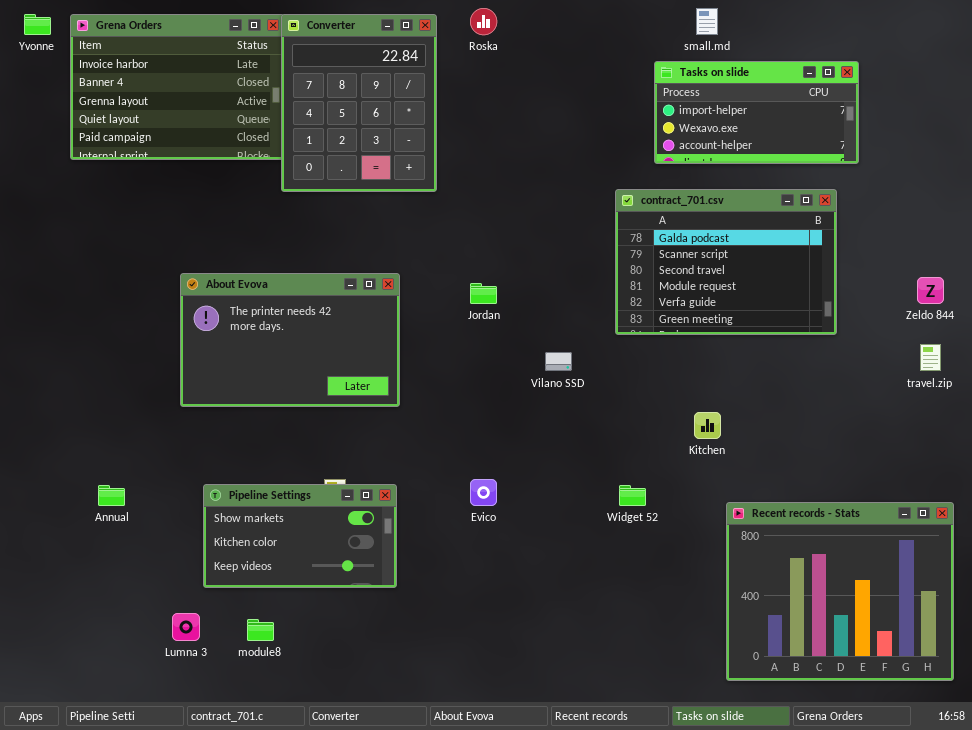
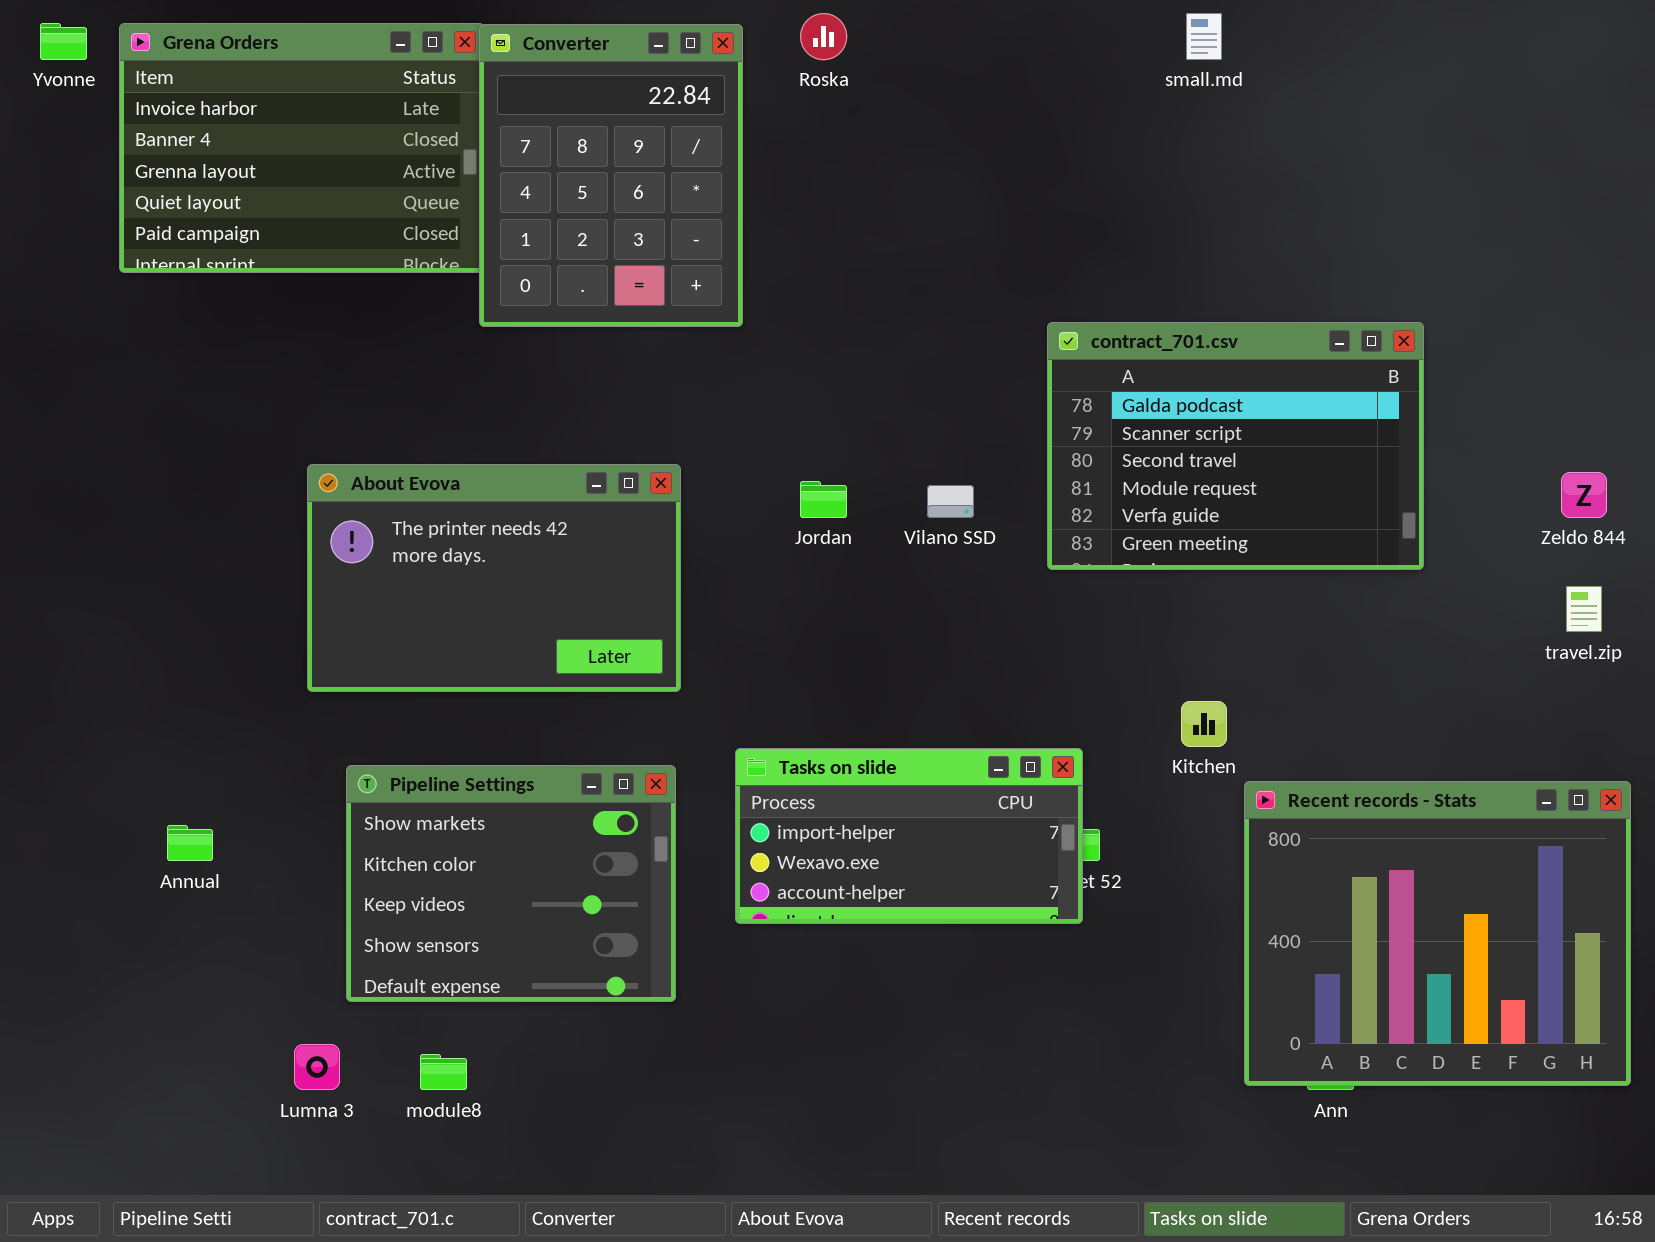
Tasks on slide: [654,61,859,164] -> [735,748,1083,924], moved
Vilano SSD: [545,352,572,371] -> [927,485,974,518], moved
Pipeline Settings: [203,484,397,588] -> [346,765,676,1002], resized
Recent records - Stats: [726,502,954,681] -> [1244,781,1631,1086], moved

